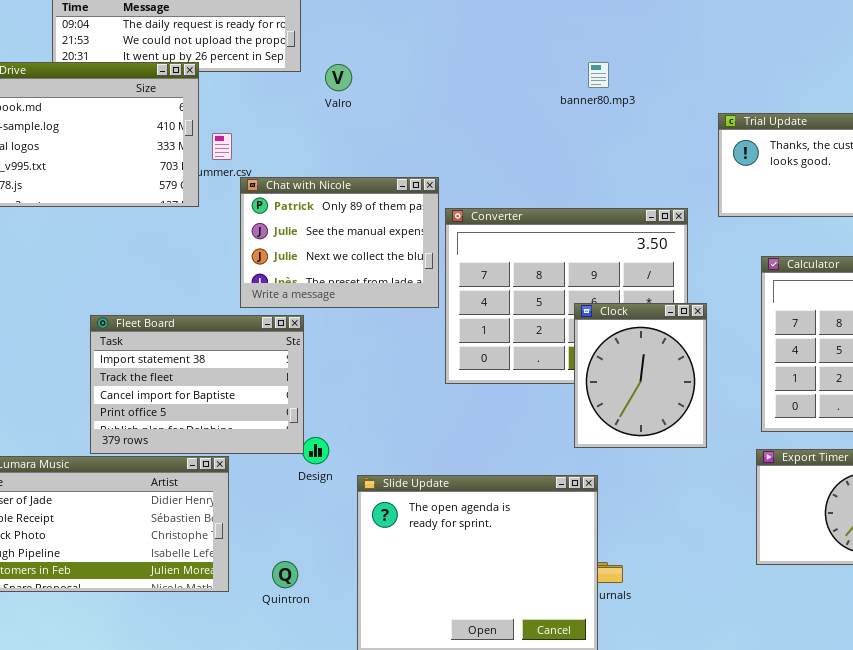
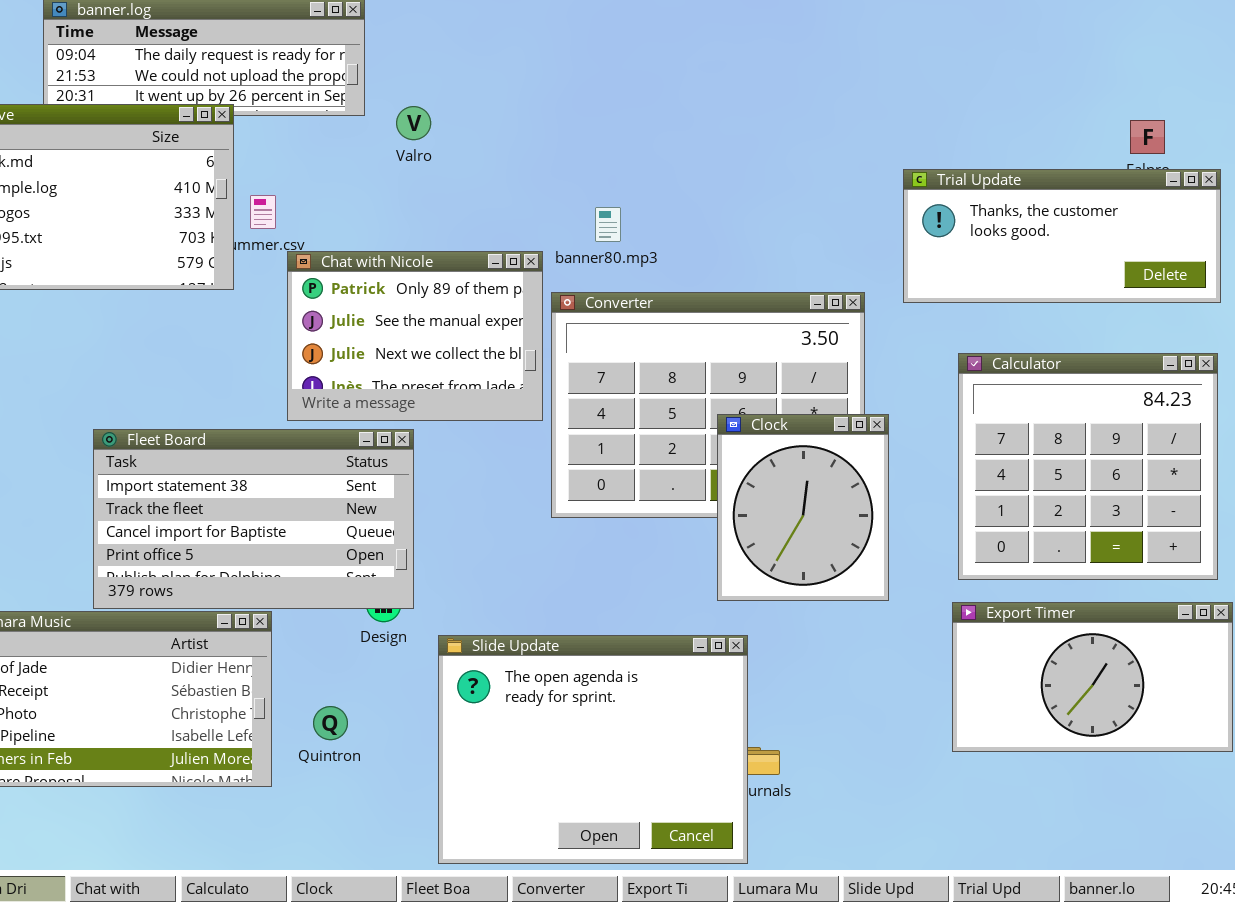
banner80.mp3: [588,62,609,88] -> [595,207,621,242], moved
Fleet Board: [90,315,304,454] -> [93,429,414,609], resized
Quintron: [272,561,298,588] -> [313,706,348,740], moved

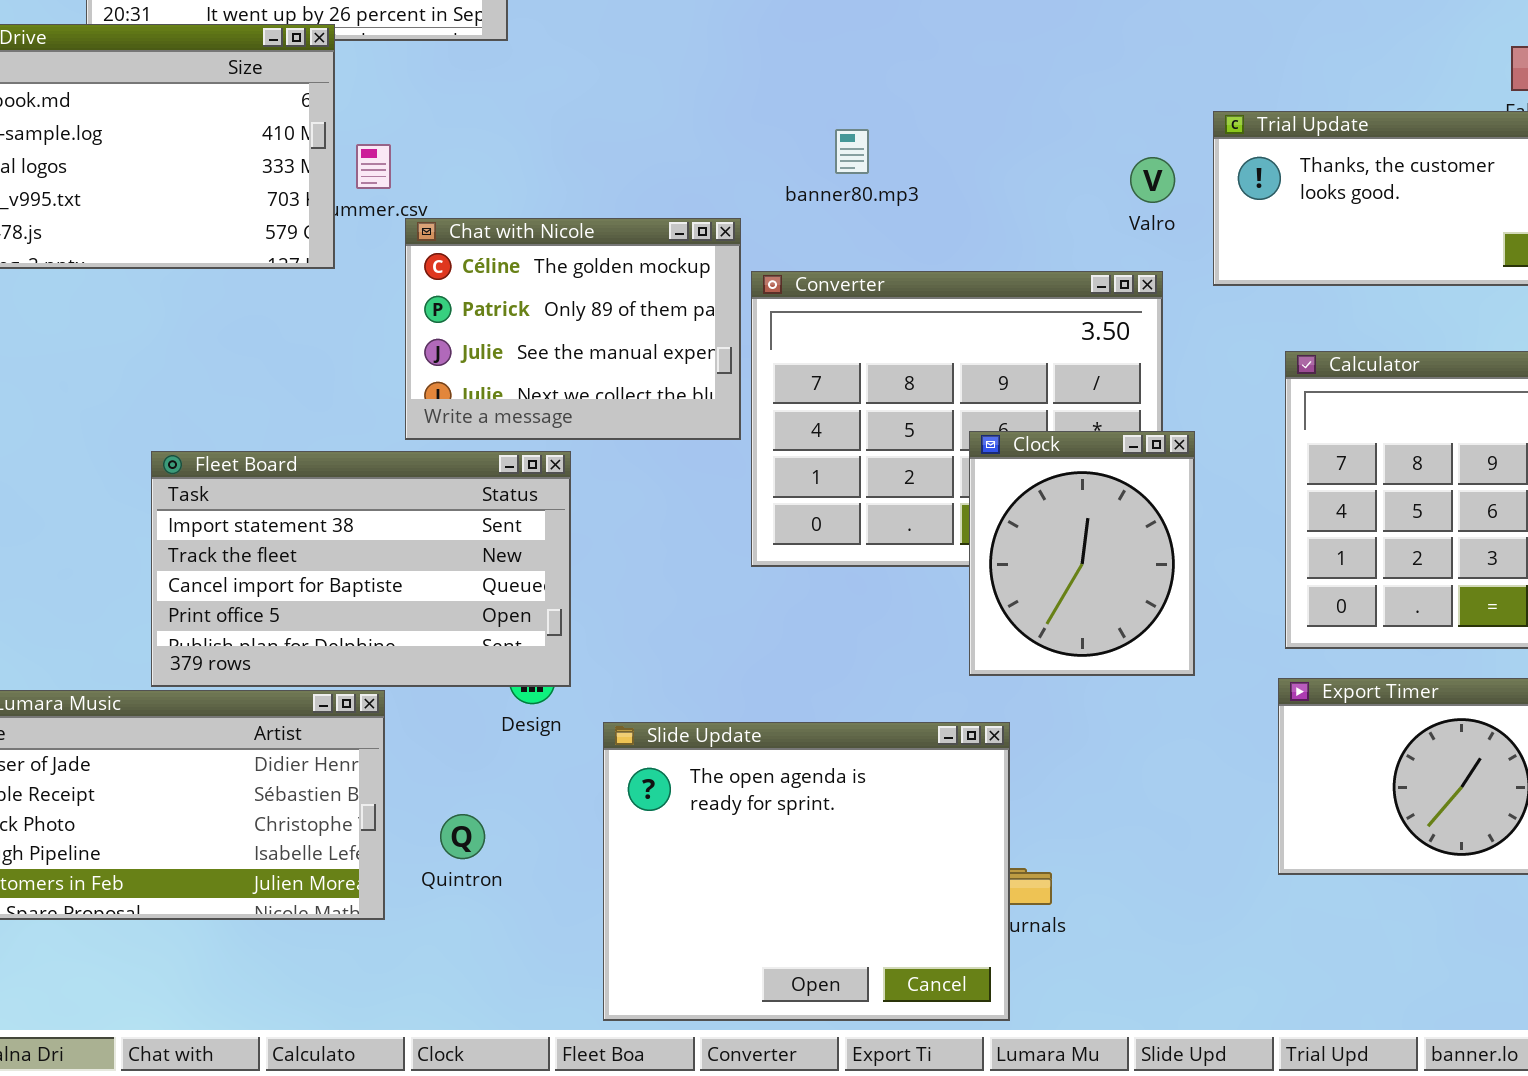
Valro: [396,106,431,140] -> [1130,157,1175,203], moved
banner80.mp3: [595,207,621,242] -> [835,129,869,174], moved
Chat with Nicole: [287,251,543,421] -> [405,218,741,440], scrolled up 1 row

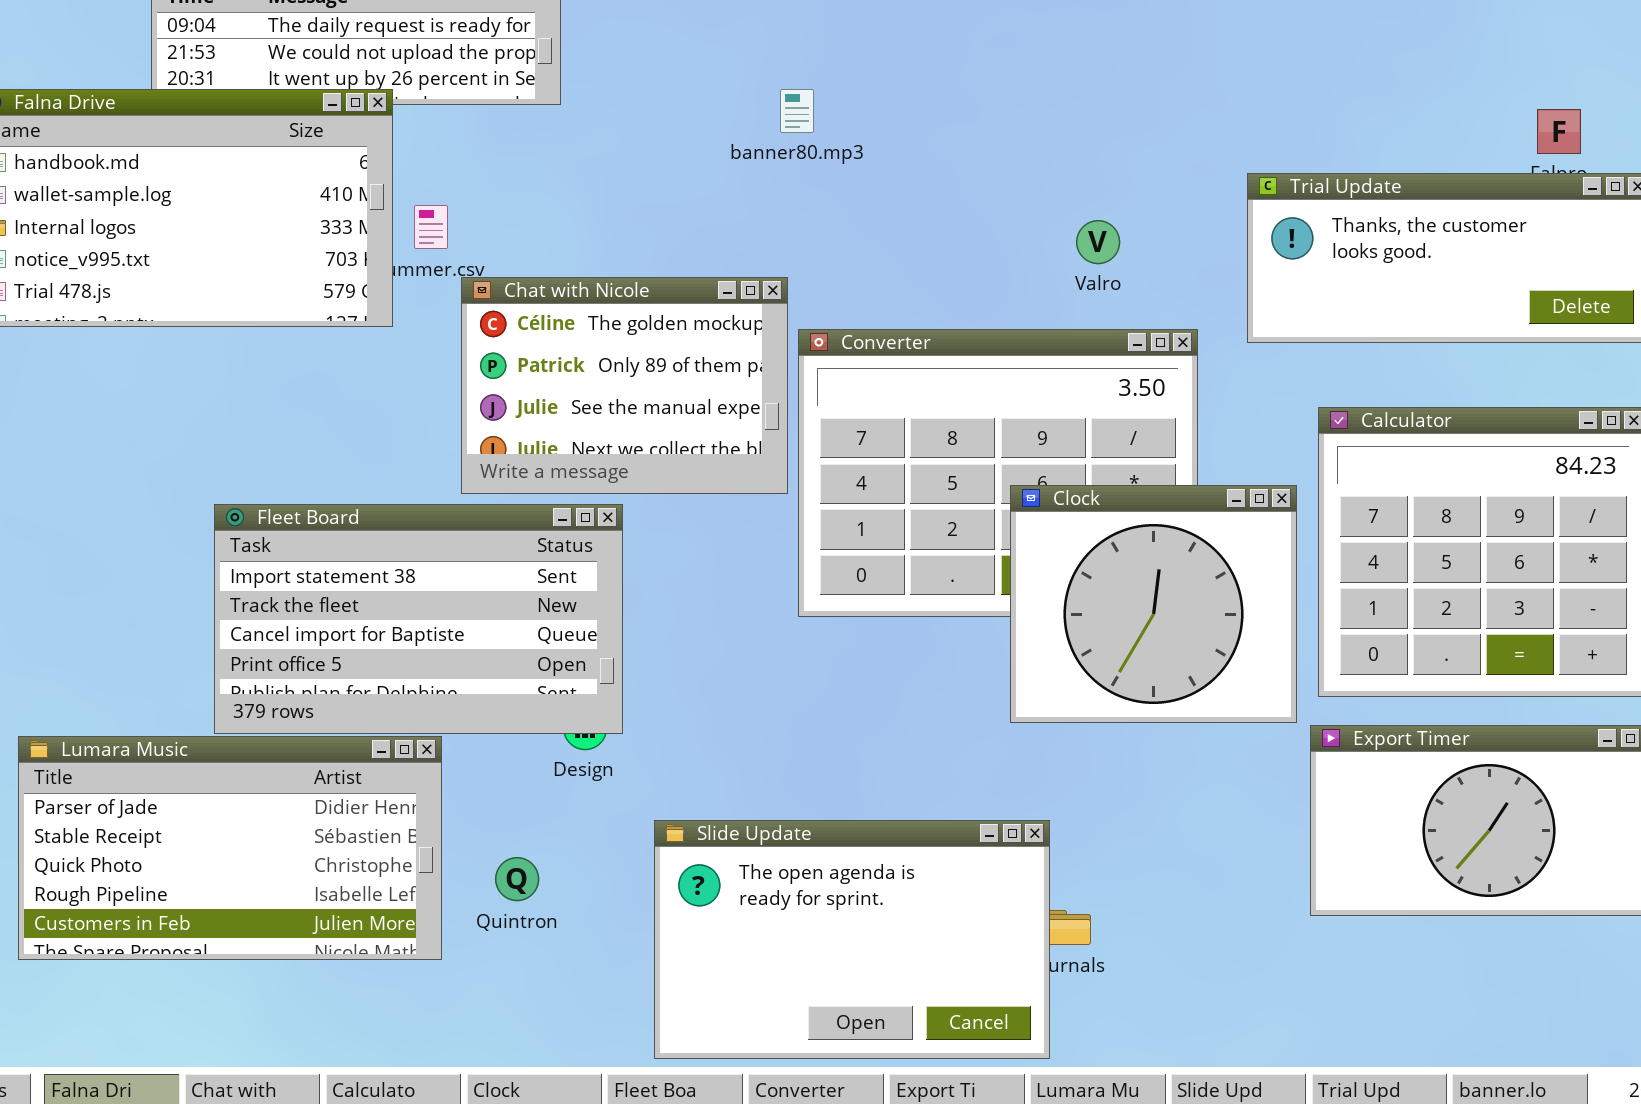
banner80.mp3: [835,129,869,174] -> [780,89,814,133], moved
Valro: [1130,157,1175,203] -> [1076,220,1120,264], moved
Clock: [969,431,1195,676] -> [1010,485,1297,723], resized
Slide Update: [603,722,1010,1021] -> [654,820,1050,1059], resized

